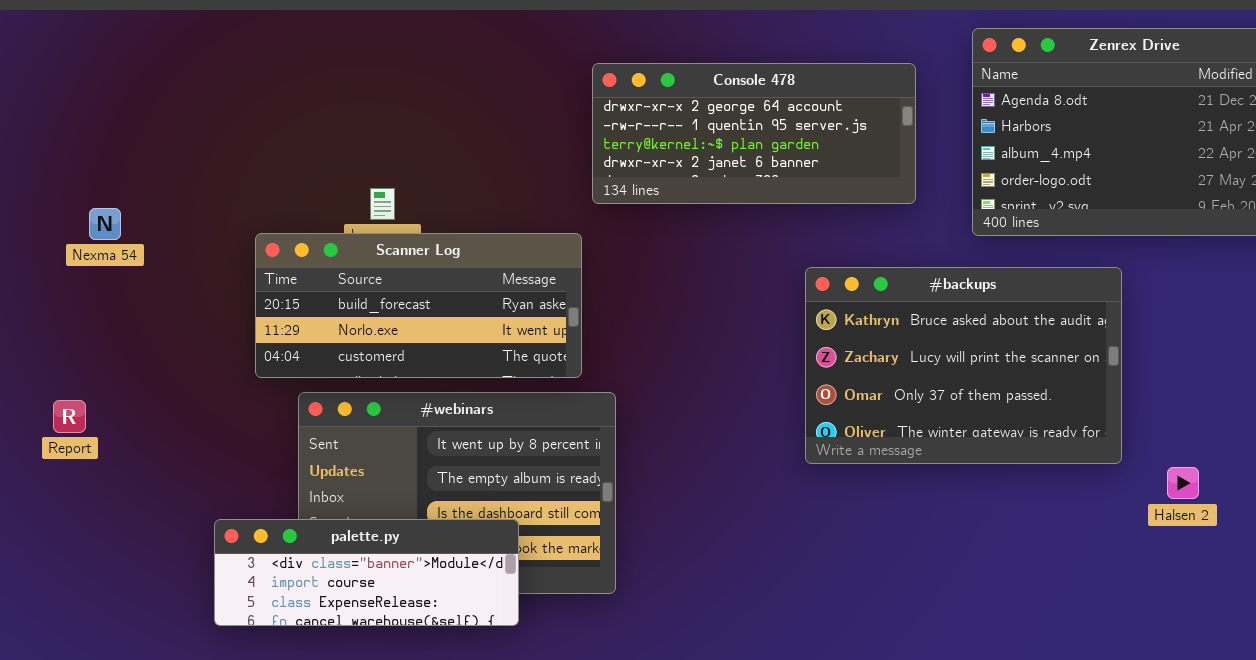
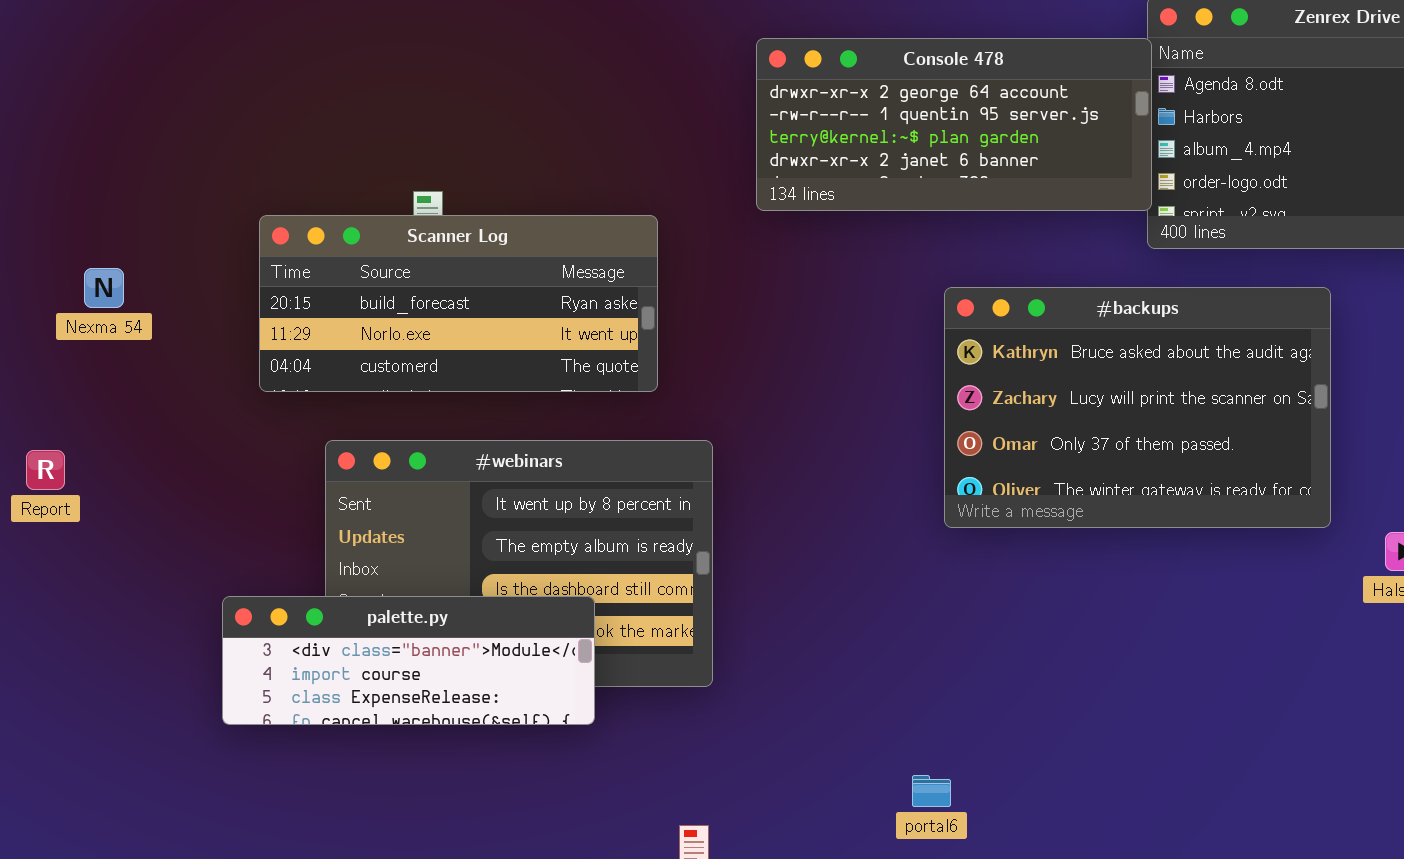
Console 478: [592,63,916,204] -> [756,38,1152,211], moved
Nexma 54: [89,208,121,240] -> [84,268,124,308], moved
Scanner Log: [255,233,582,378] -> [259,215,658,392], moved

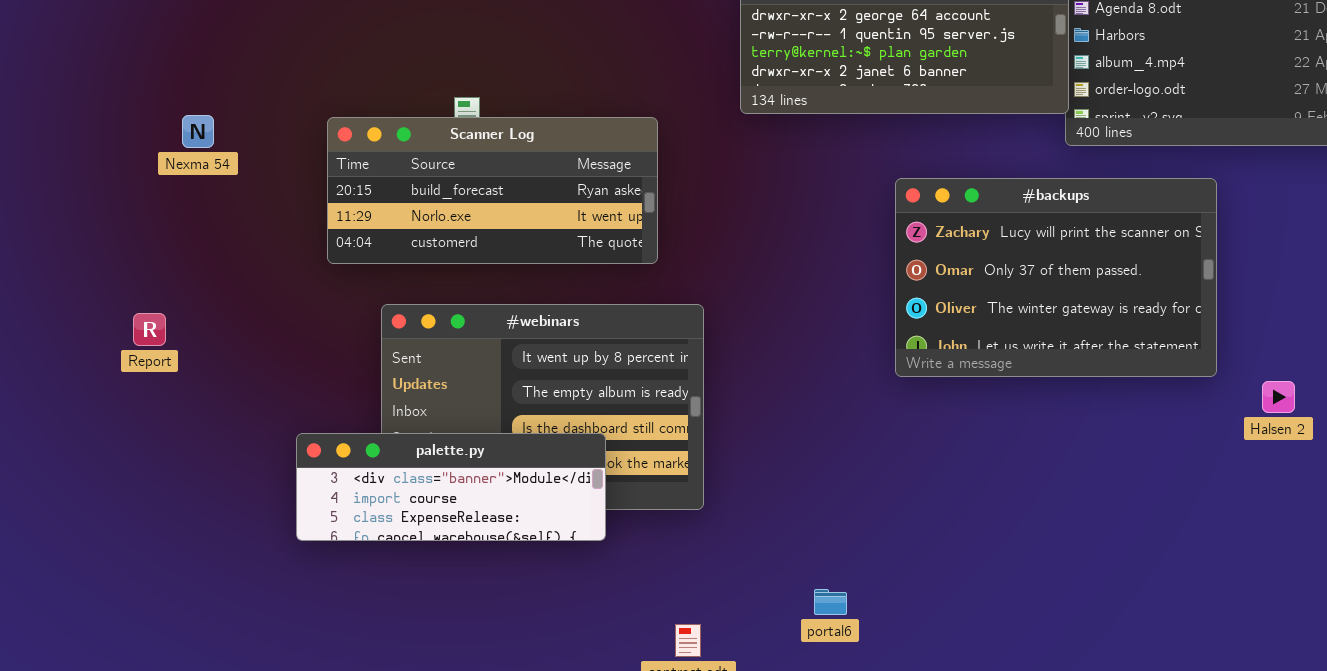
Nexma 54: [84,268,124,308] -> [182,115,214,148], moved
#backups: [944,287,1331,528] -> [895,178,1217,377], scrolled down 1 row
portal6: [912,775,951,807] -> [814,589,847,615], moved

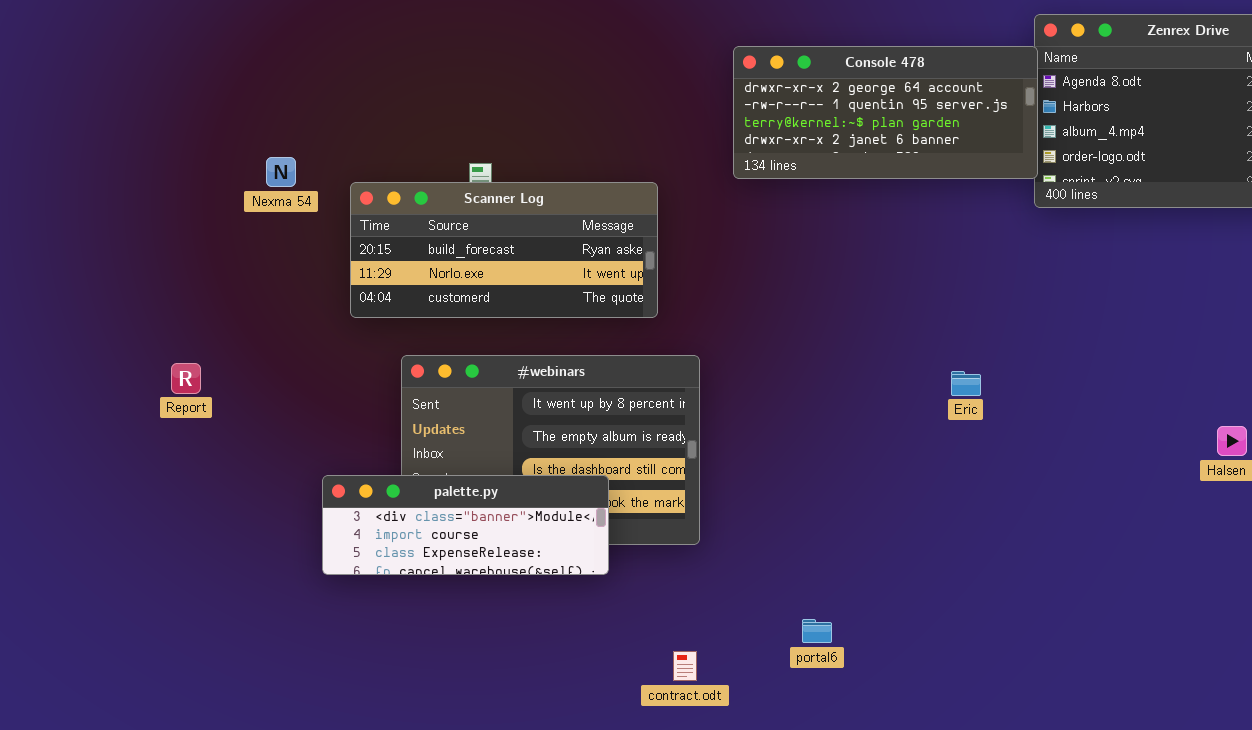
Nexma 54: [182,115,214,148] -> [266,157,296,187], moved
#backups: [895,178,1217,377] -> none, closed

